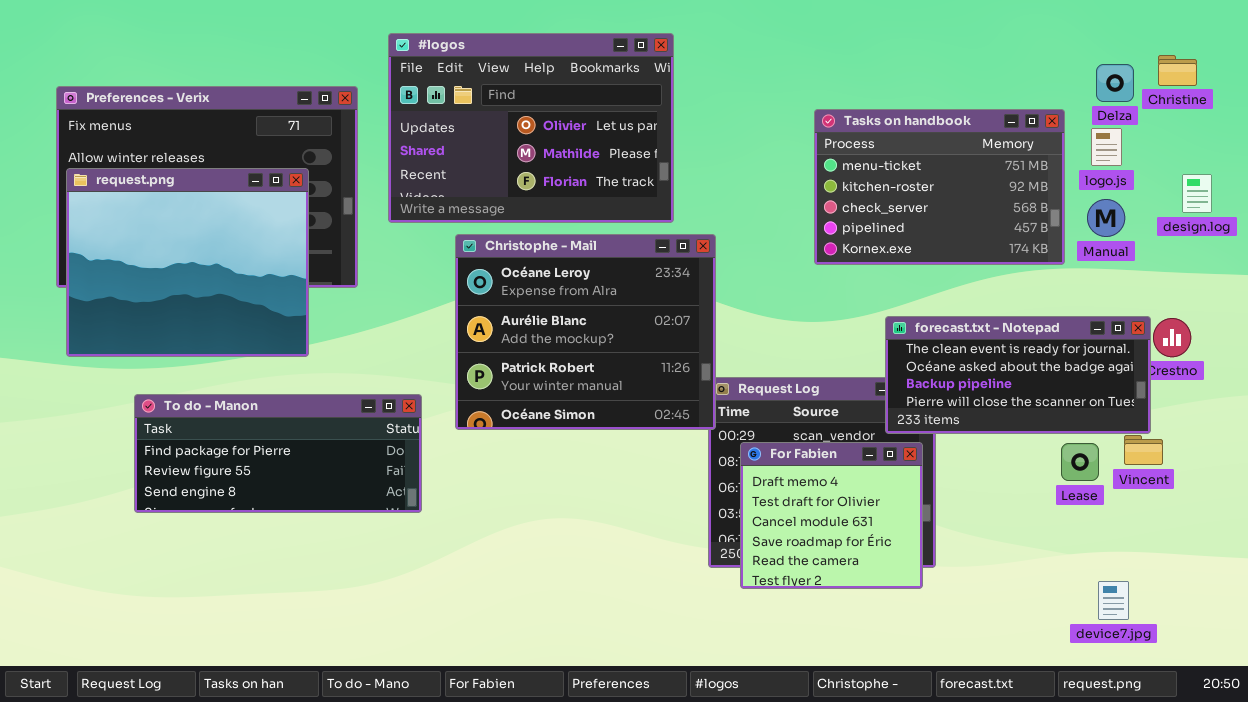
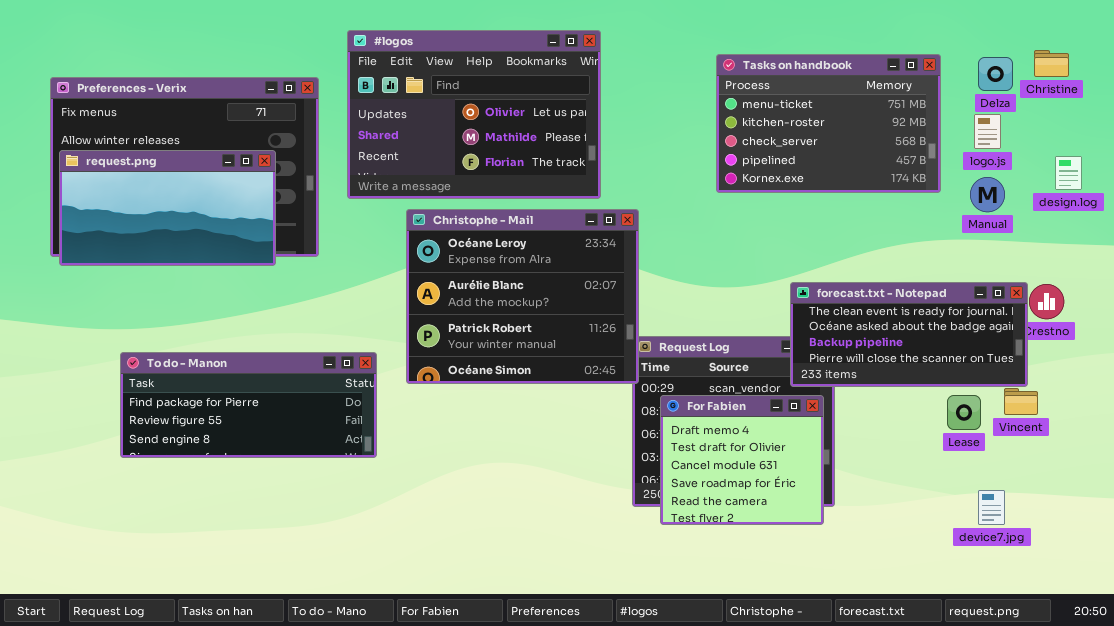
Tasks on handbook: [814,109,1065,265] -> [716,54,941,193], moved
request.png: [66,168,309,357] -> [59,150,276,266], resized
device7.jpg: [1098,581,1129,620] -> [978,490,1005,525], moved

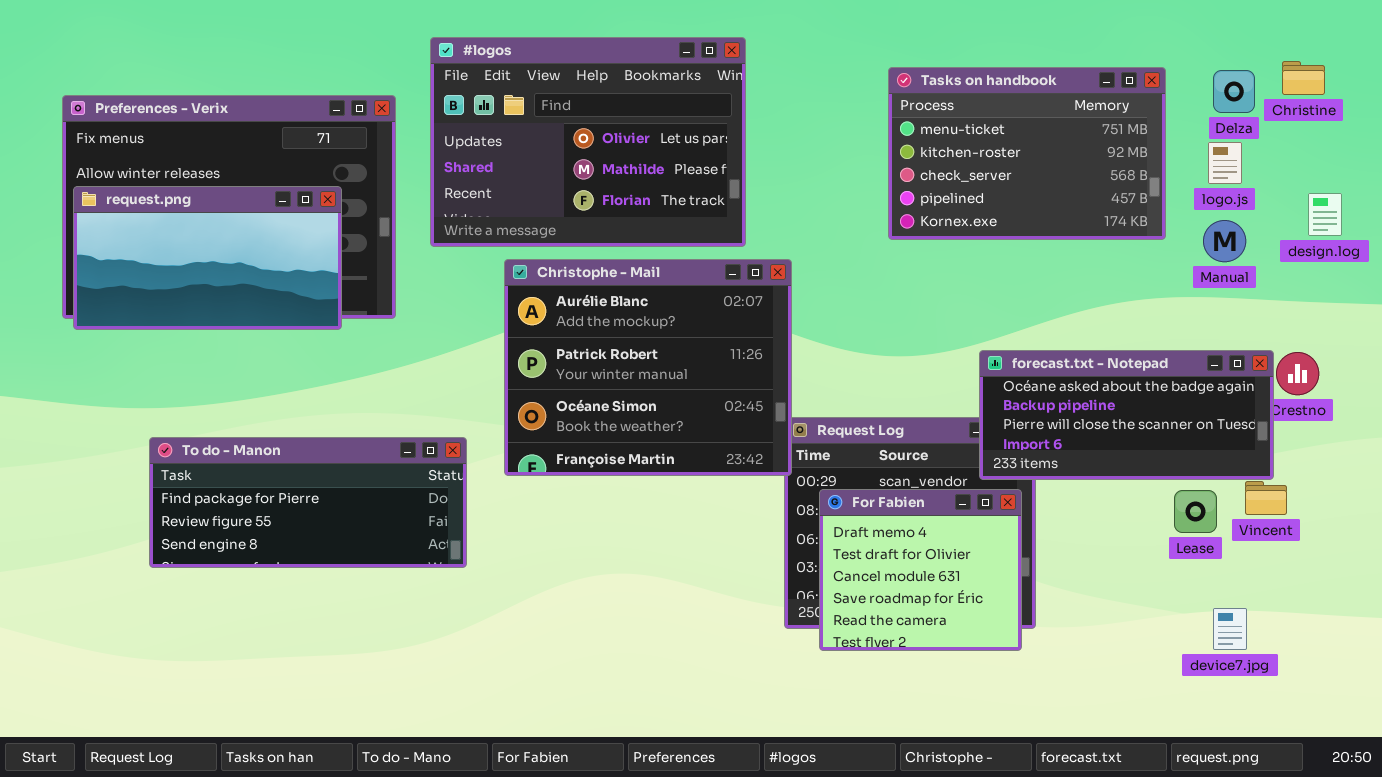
Christophe - Mail: [406,209,639,384] -> [504,259,792,476], scrolled down 1 row
forecast.txt - Notepad: [790,282,1028,387] -> [979,350,1274,480], scrolled down 1 row

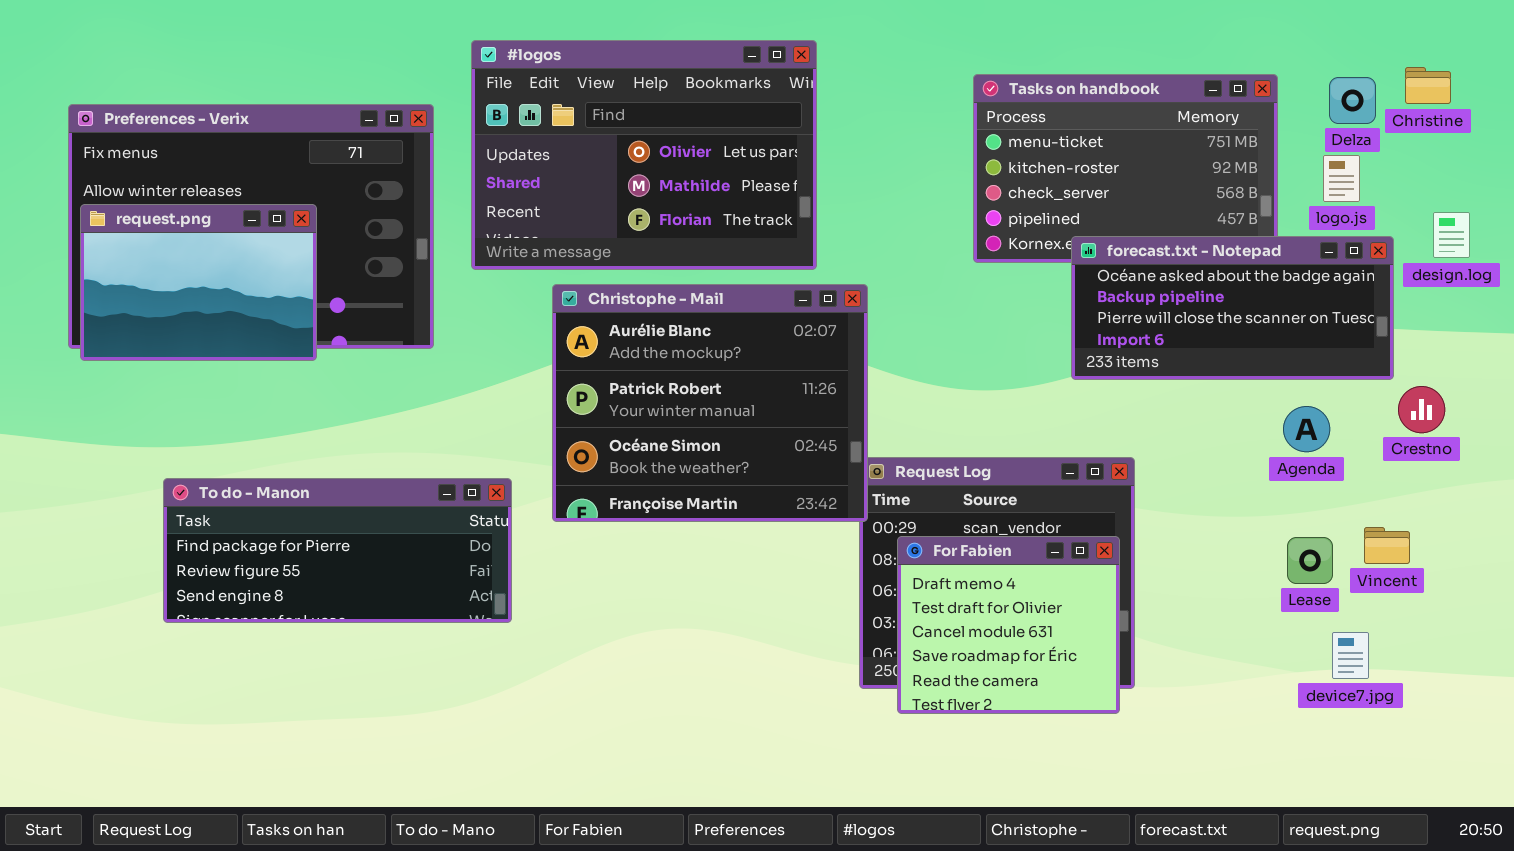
request.png: [73,186,342,330] -> [80,204,317,361], resized
forecast.txt - Notepad: [979,350,1274,480] -> [1071,236,1394,380], moved
device7.jpg: [1213,608,1247,650] -> [1332,632,1369,679], moved

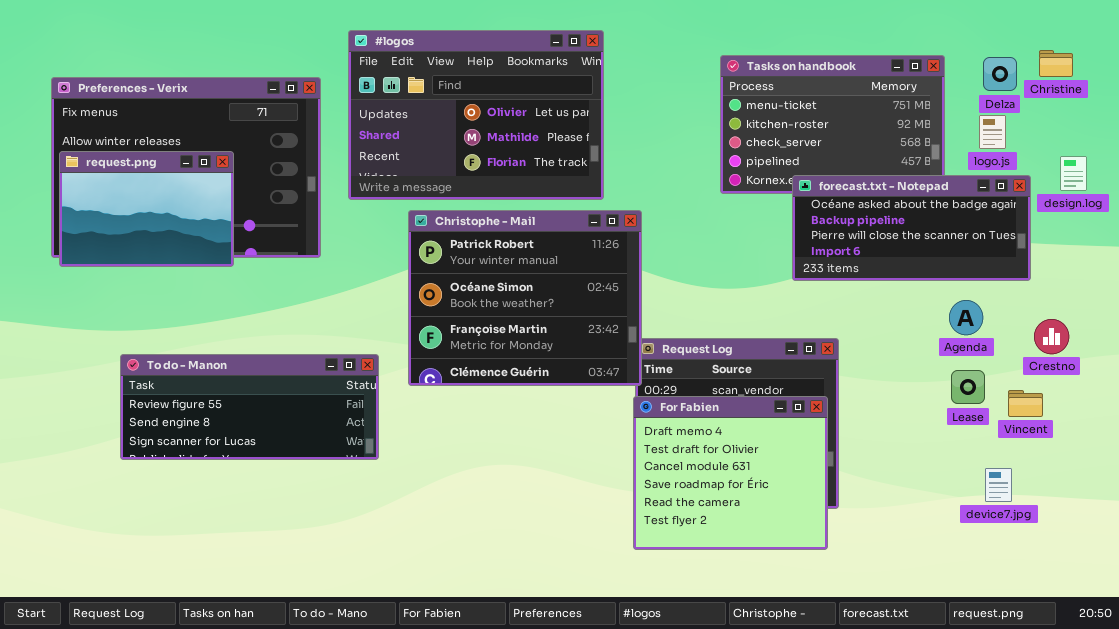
Christophe - Mail: [552,284,868,522] -> [408,210,642,386], scrolled down 1 row
Crestno: [1398,386,1445,433] -> [1034,319,1069,354], moved
To do - Manon: [163,478,512,623] -> [120,354,379,460], scrolled down 1 row
For Fabien: [897,536,1120,714] -> [633,396,828,550], resized
Lease: [1287,537,1333,584] -> [951,370,985,404], moved

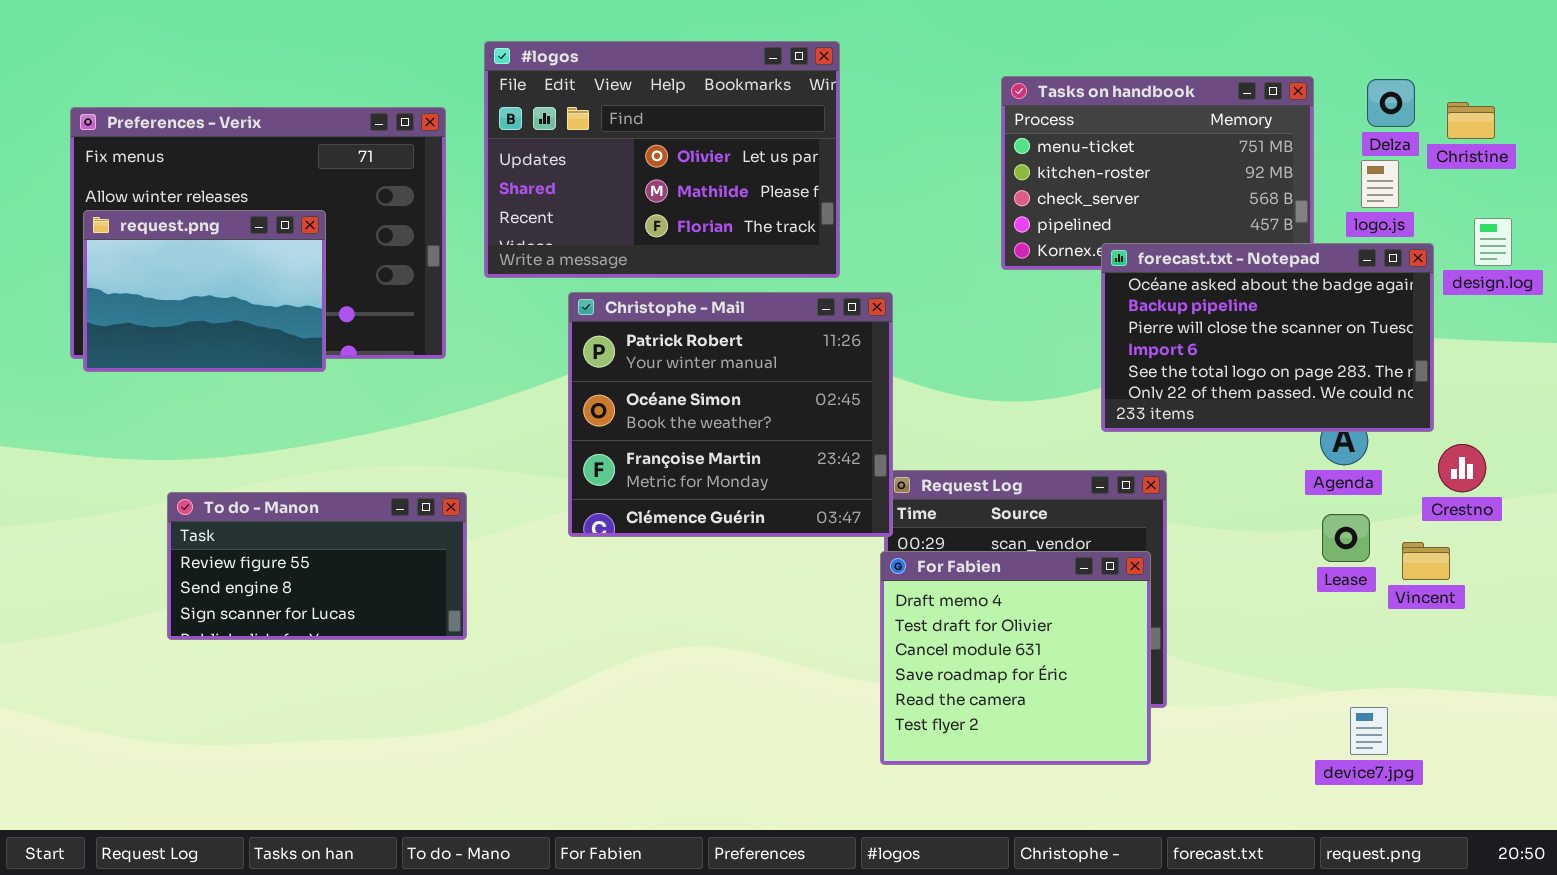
Christine: [1039,50,1073,77] -> [1447,102,1495,139], moved
forecast.txt - Notepad: [792,175,1031,281] -> [1101,243,1434,432], resized
To do - Manon: [120,354,379,460] -> [167,492,467,640], resized
device7.jpg: [985,468,1012,502] -> [1350,707,1388,755], moved

